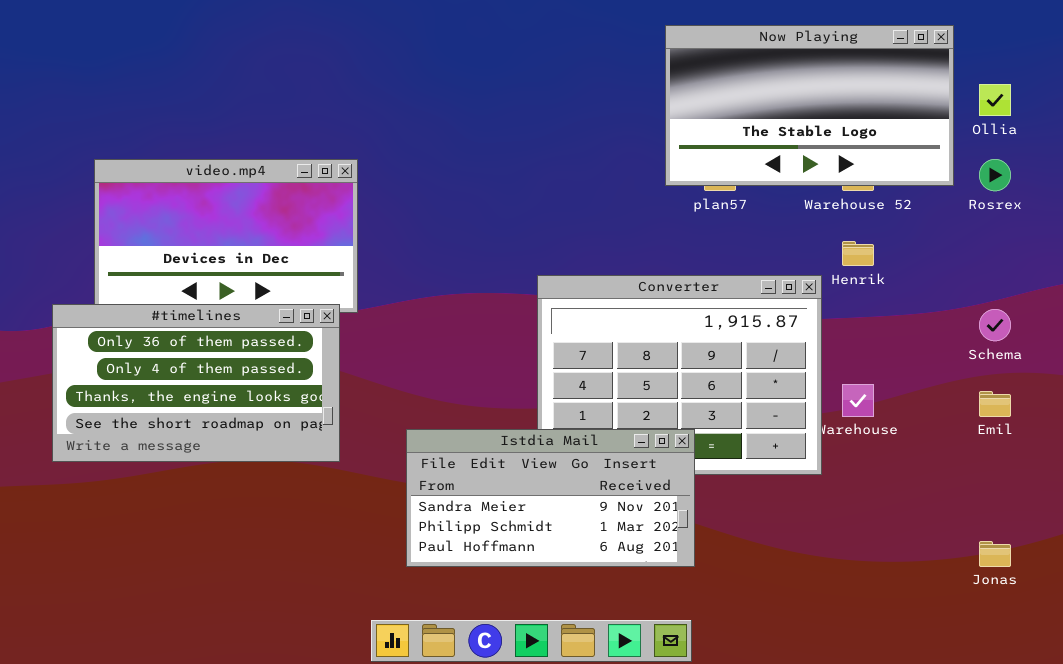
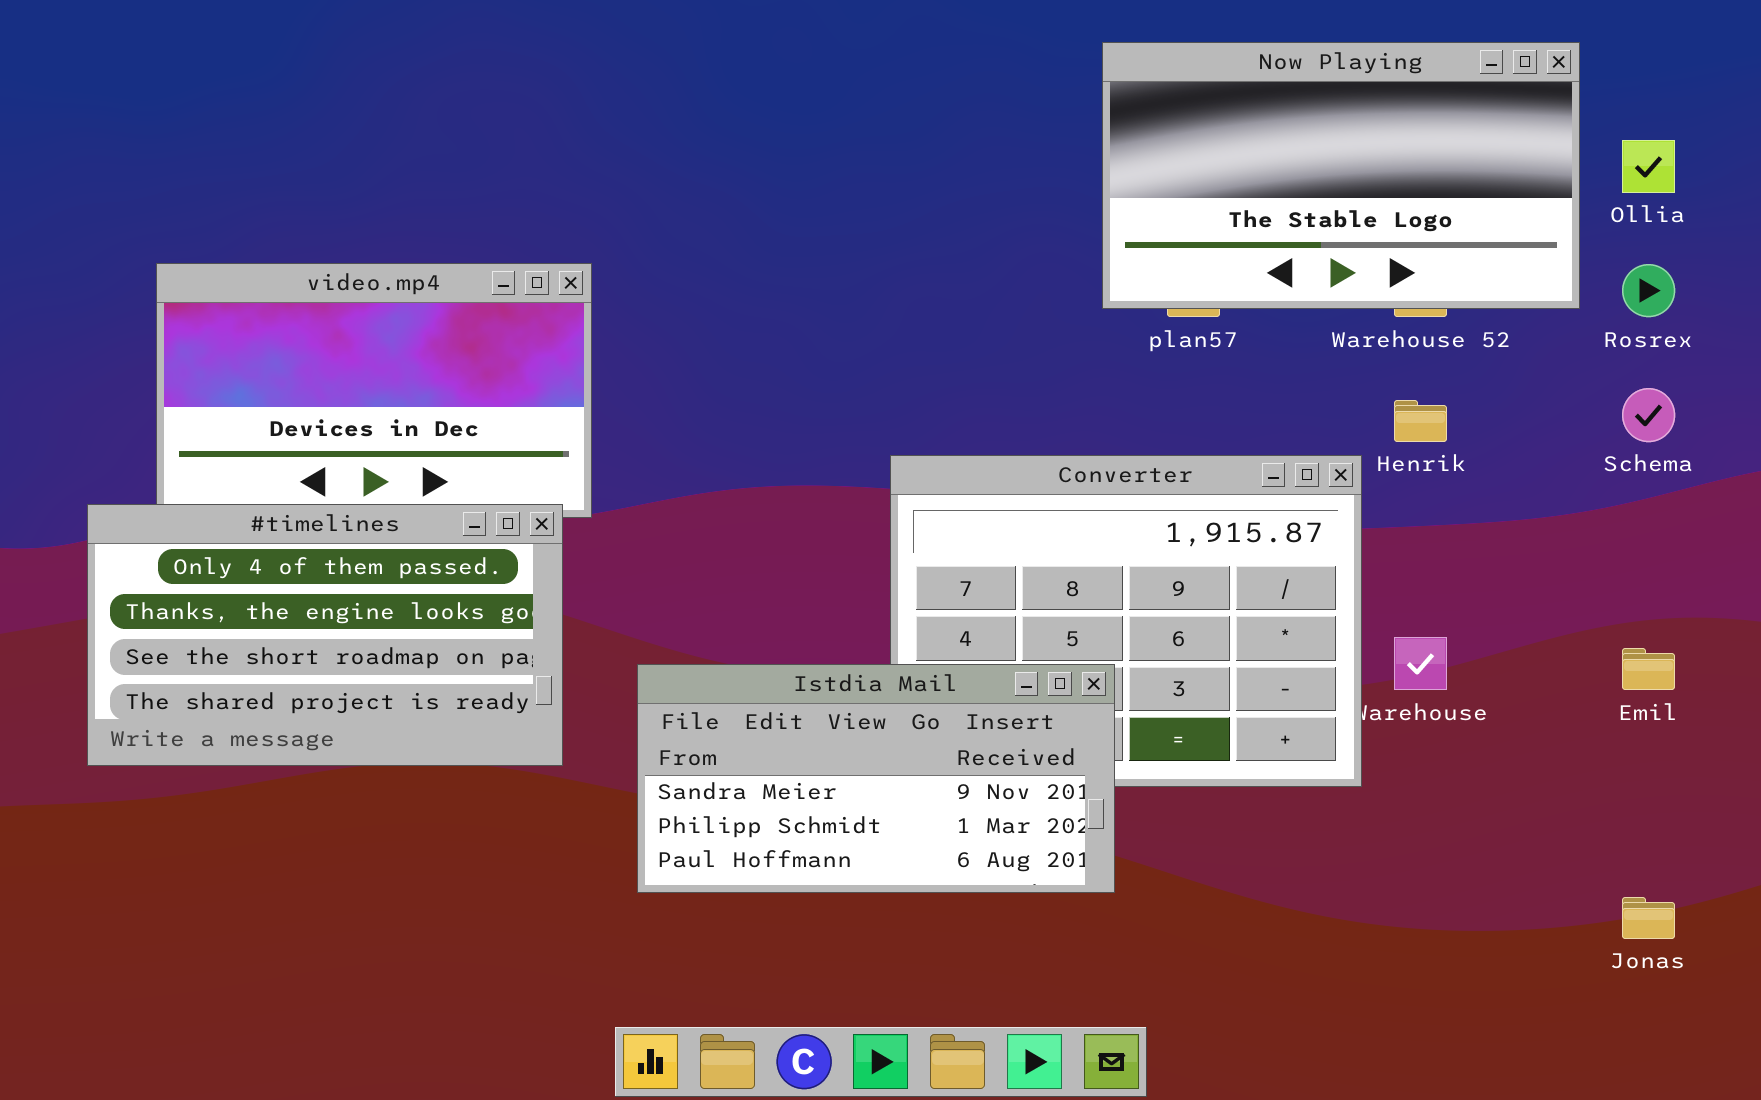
#timelines: [52,304,340,462] -> [87,504,563,766], scrolled down 1 row
Schema: [979,309,1011,341] -> [1622,388,1675,442], moved
Istdia Mail: [406,429,695,567] -> [637,664,1115,893], moved

